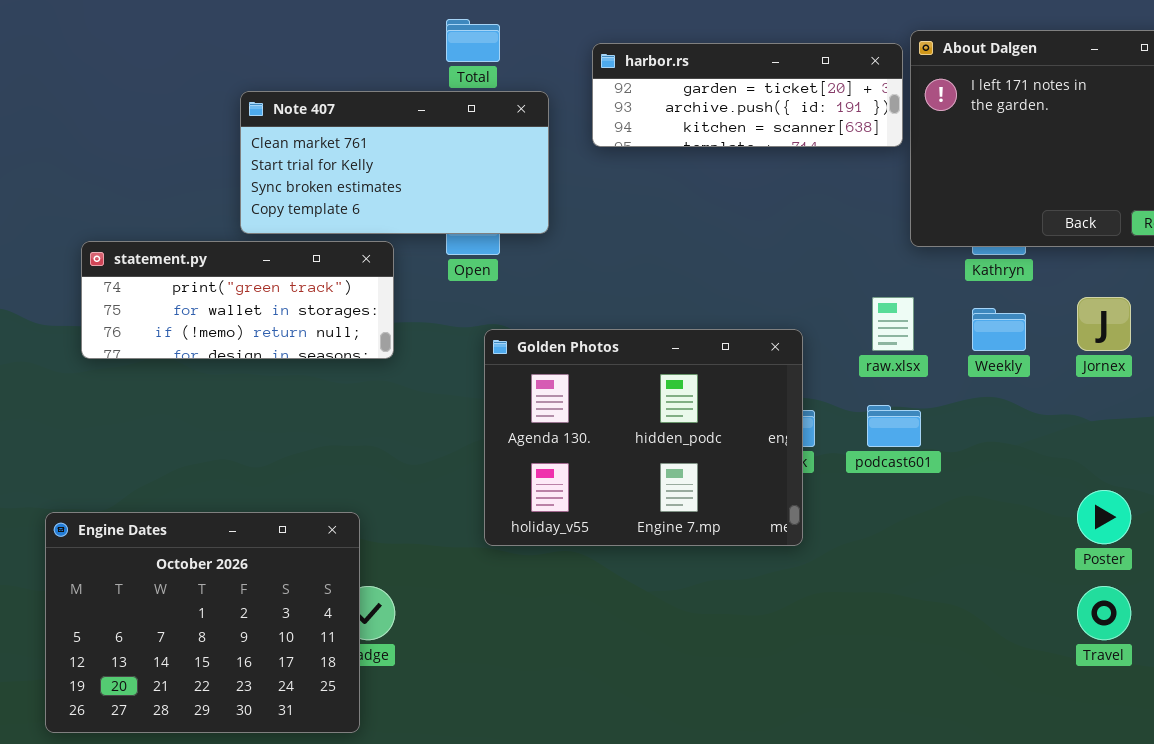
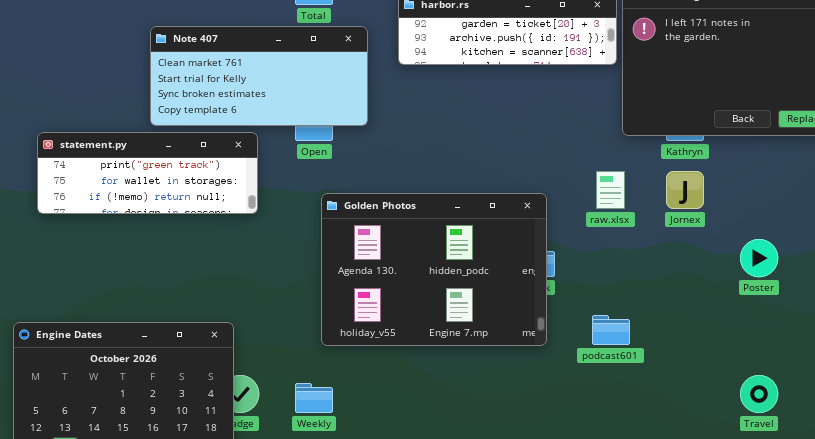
Jornex: [1077,297,1131,351] -> [666,171,704,209], moved
Weekly: [972,308,1026,351] -> [295,383,333,413], moved
podcast601: [867,405,921,447] -> [592,315,630,345], moved
Poster: [1077,490,1131,544] -> [740,239,778,277], moved

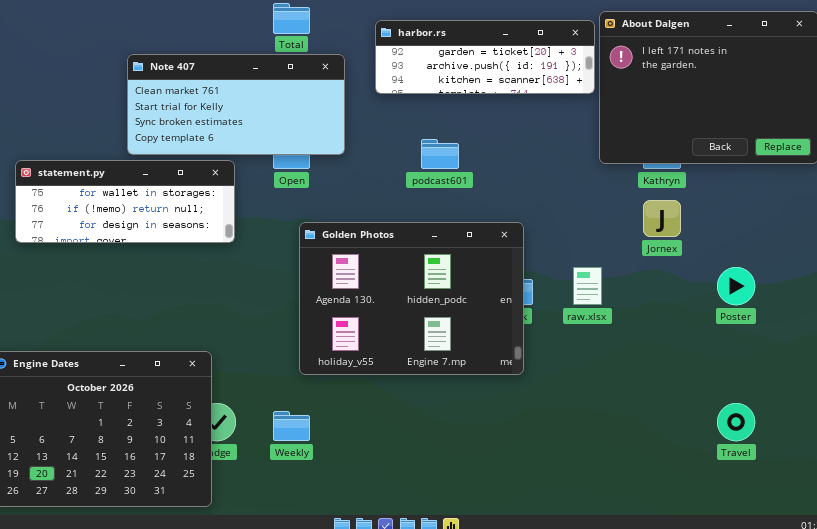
statement.py: [37,132,258,214] -> [15,160,235,243], scrolled down 1 row
raw.xlsx: [596,171,625,209] -> [573,267,602,305], moved
podcast601: [592,315,630,345] -> [421,139,459,169], moved

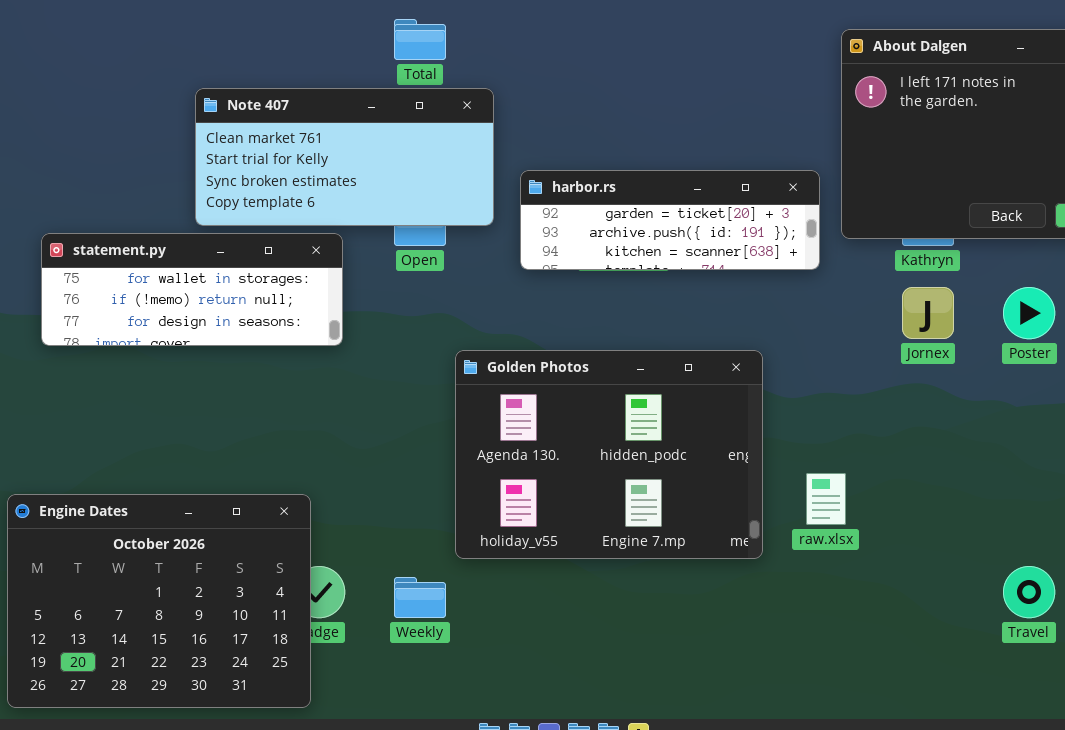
harbor.rs: [375,20,595,94] -> [520,170,820,270], moved
Golden Photos: [299,222,524,375] -> [455,350,763,559], moved
raw.xlsx: [573,267,602,305] -> [806,473,846,525], moved
Poster: [717,267,755,305] -> [1003,287,1055,339], moved

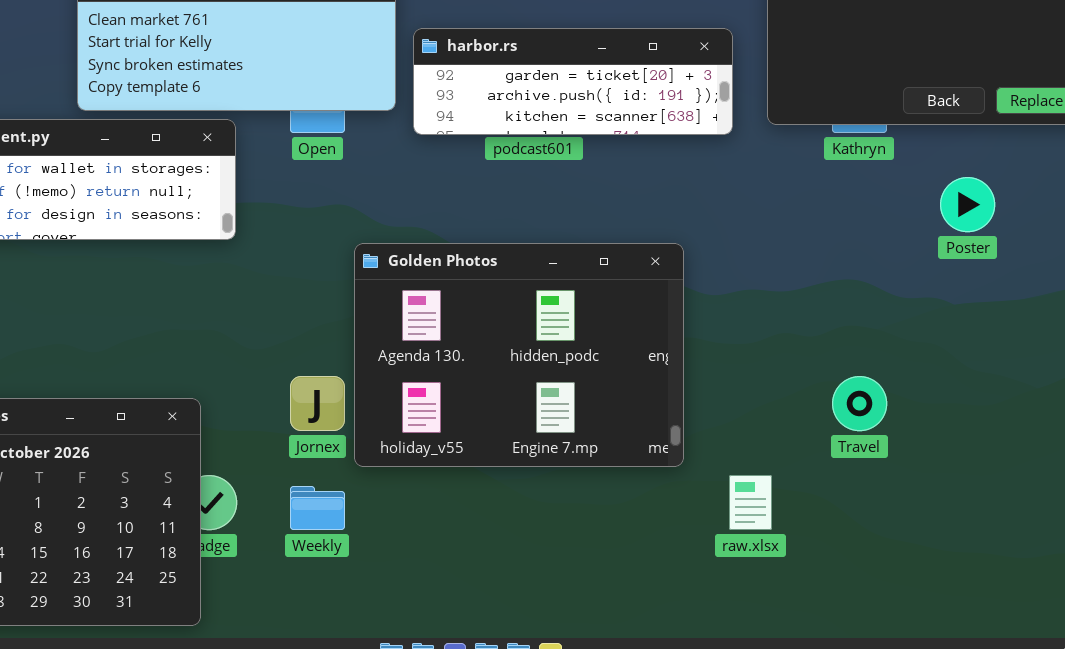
harbor.rs: [520,170,820,270] -> [413,28,733,135], moved
Jornex: [902,287,954,339] -> [290,376,345,431], moved
raw.xlsx: [806,473,846,525] -> [729,475,772,530], moved
Travel: [1003,566,1055,618] -> [832,376,887,431], moved

